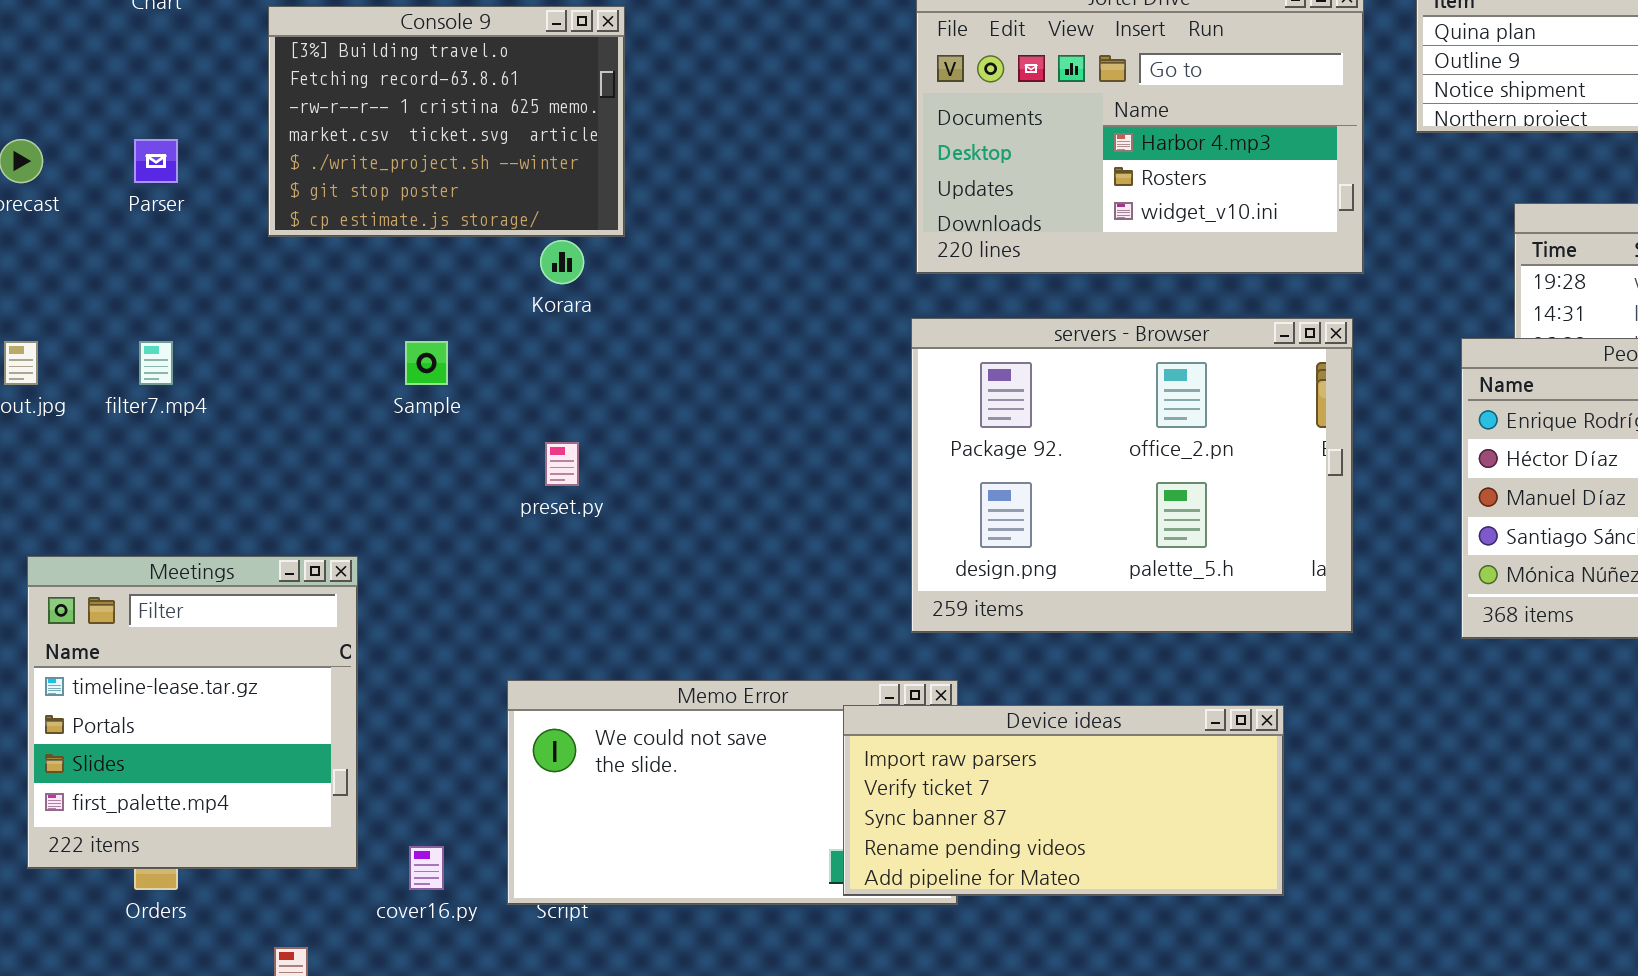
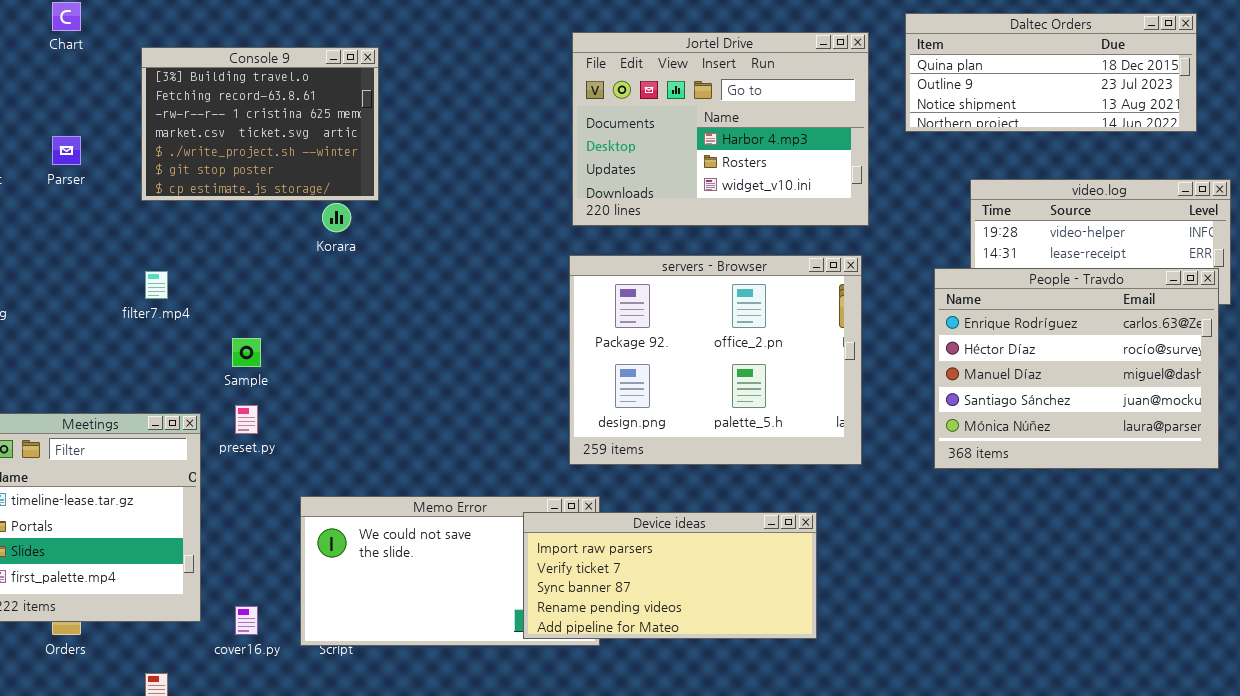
filter7.mp4: [139,341,173,385] -> [145,271,168,299], moved
Sample: [405,341,448,385] -> [232,338,261,367], moved
preset.py: [545,442,579,486] -> [235,405,258,434], moved

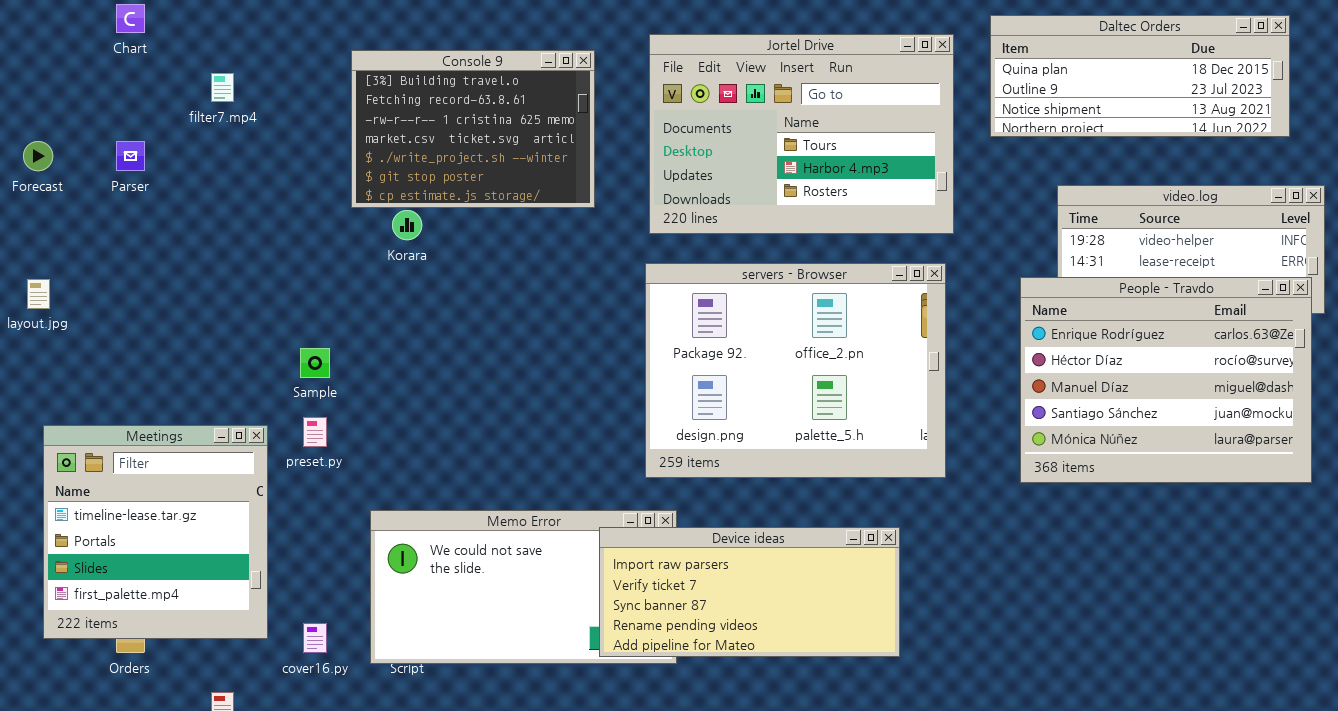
Jortel Drive: [572,32,869,226] -> [649,34,954,234], scrolled up 1 row
Console 9: [141,47,379,201] -> [351,50,595,208], moved
filter7.mp4: [145,271,168,299] -> [211,73,234,102], moved

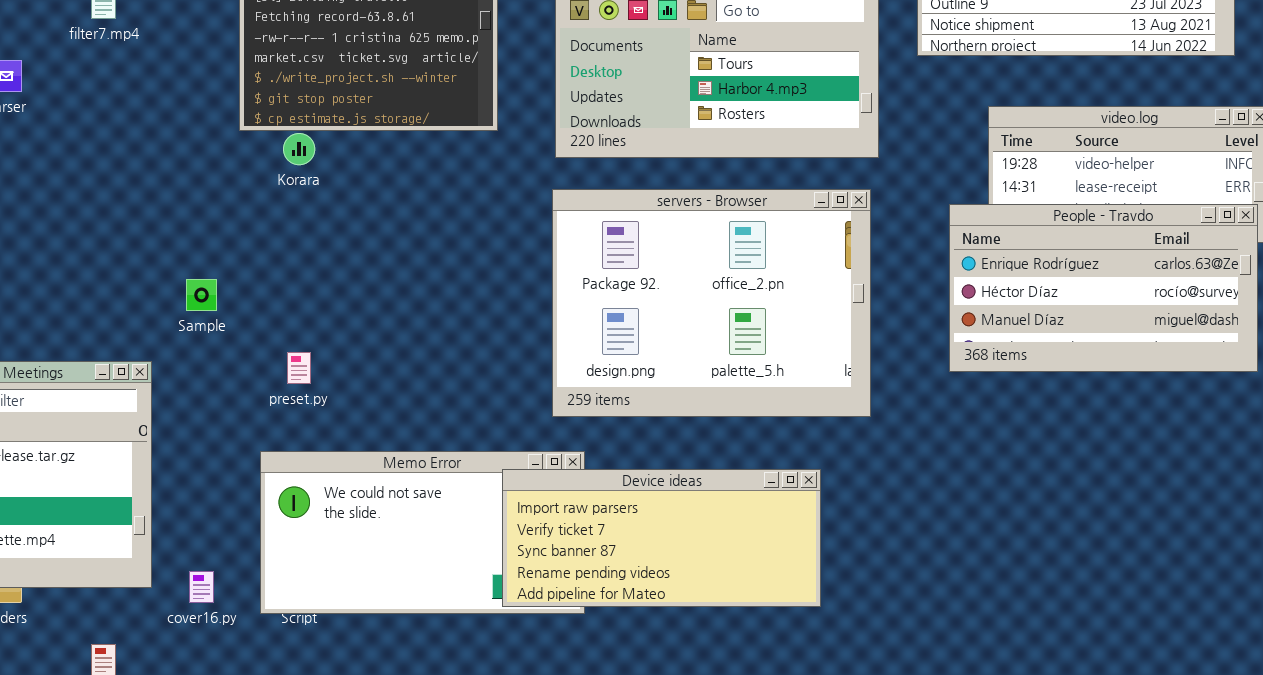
People - Travdo: [1020,277,1312,483] -> [949,204,1258,372], resized
preset.py: [303,417,327,447] -> [287,352,311,384], moved

